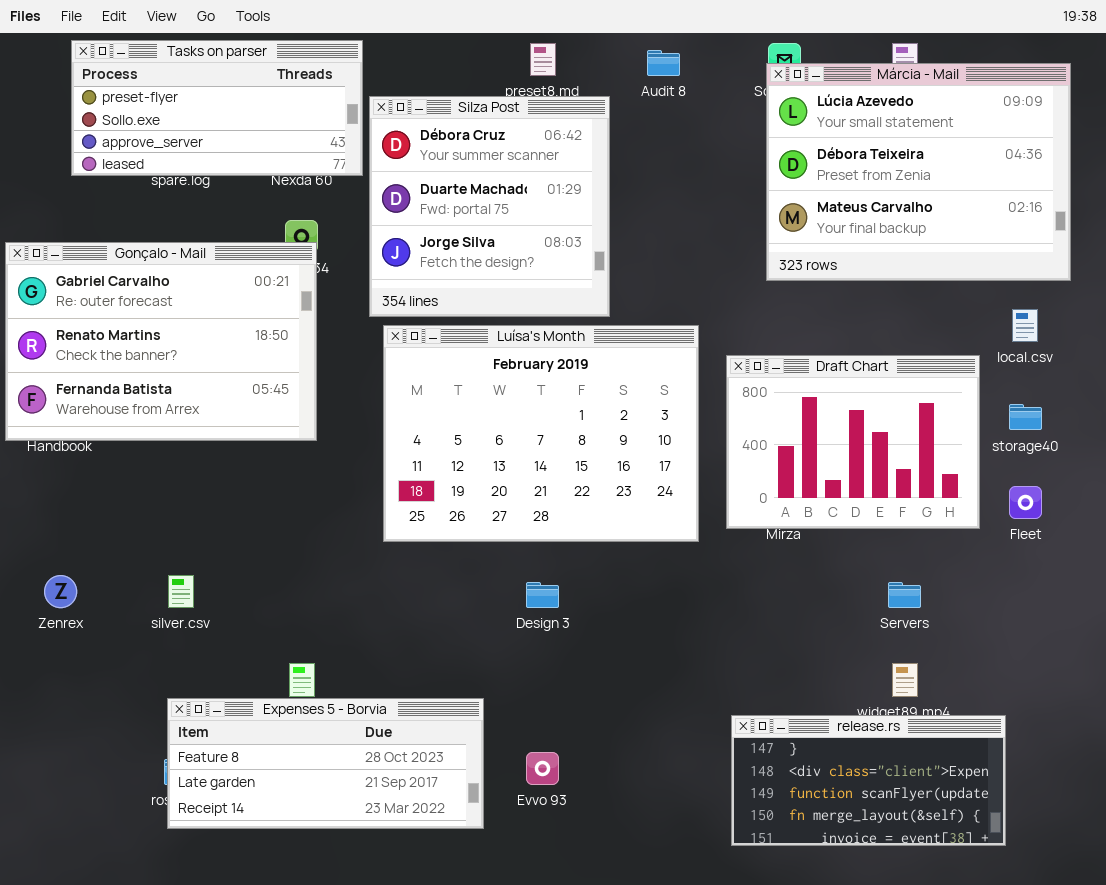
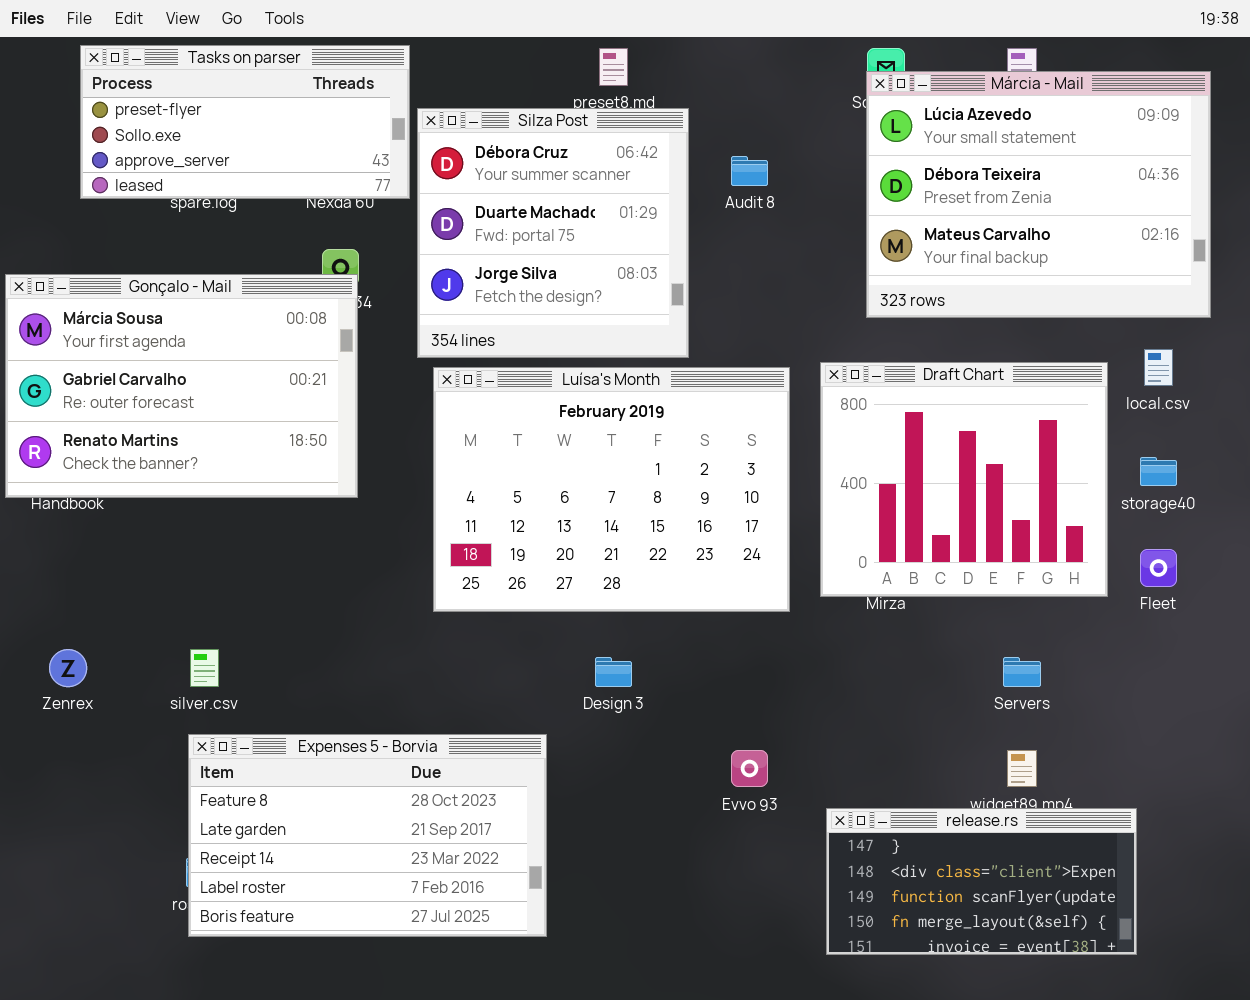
Audit 8: [647,50,680,76] -> [731,156,768,186], moved
Gonçalo - Mail: [5,242,317,441] -> [5,274,358,498], scrolled up 1 row
Draft Chart: [726,355,980,529] -> [820,362,1108,597], resized
Expenses 5 - Borvia: [167,698,484,829] -> [188,734,547,937], resized
Evvo 93: [526,752,559,785] -> [731,750,768,787], moved

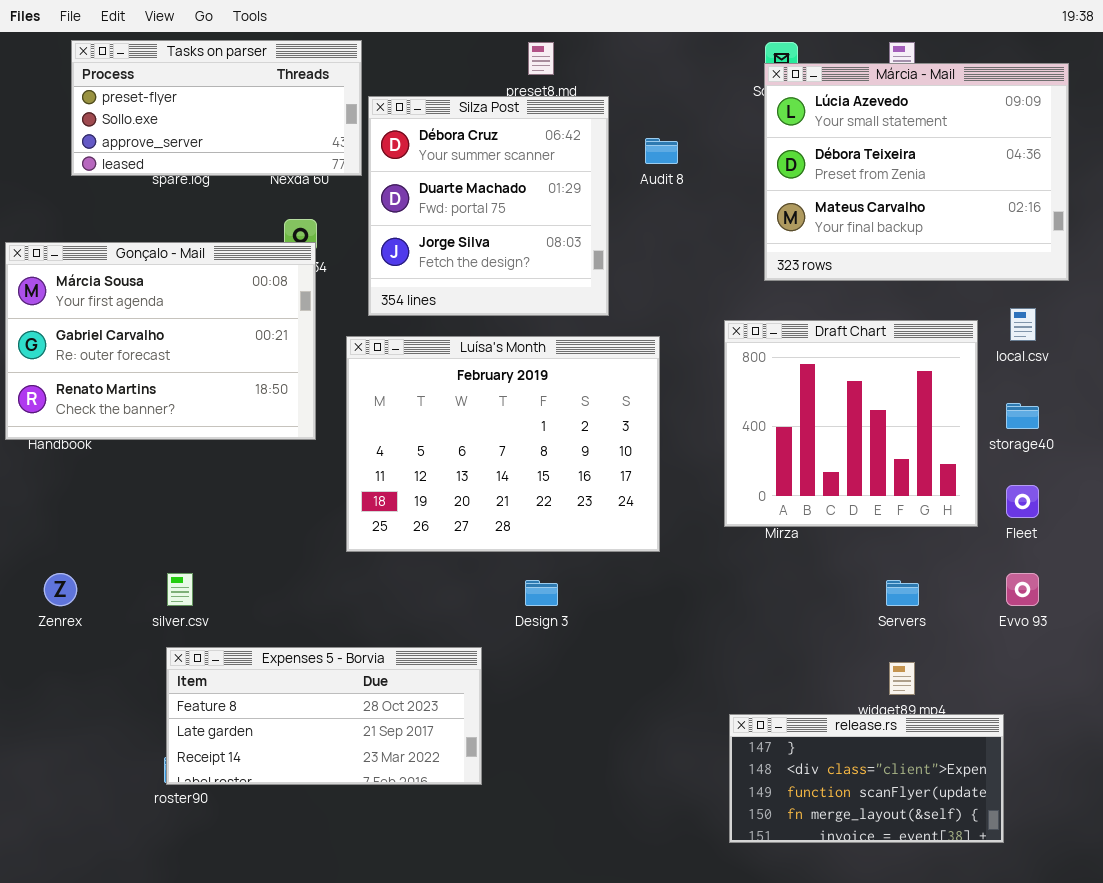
Luísa's Month: [433,367,790,612] -> [346,336,660,552], moved
Expenses 5 - Borvia: [188,734,547,937] -> [166,647,482,785], resized
Evvo 93: [731,750,768,787] -> [1006,573,1039,606], moved

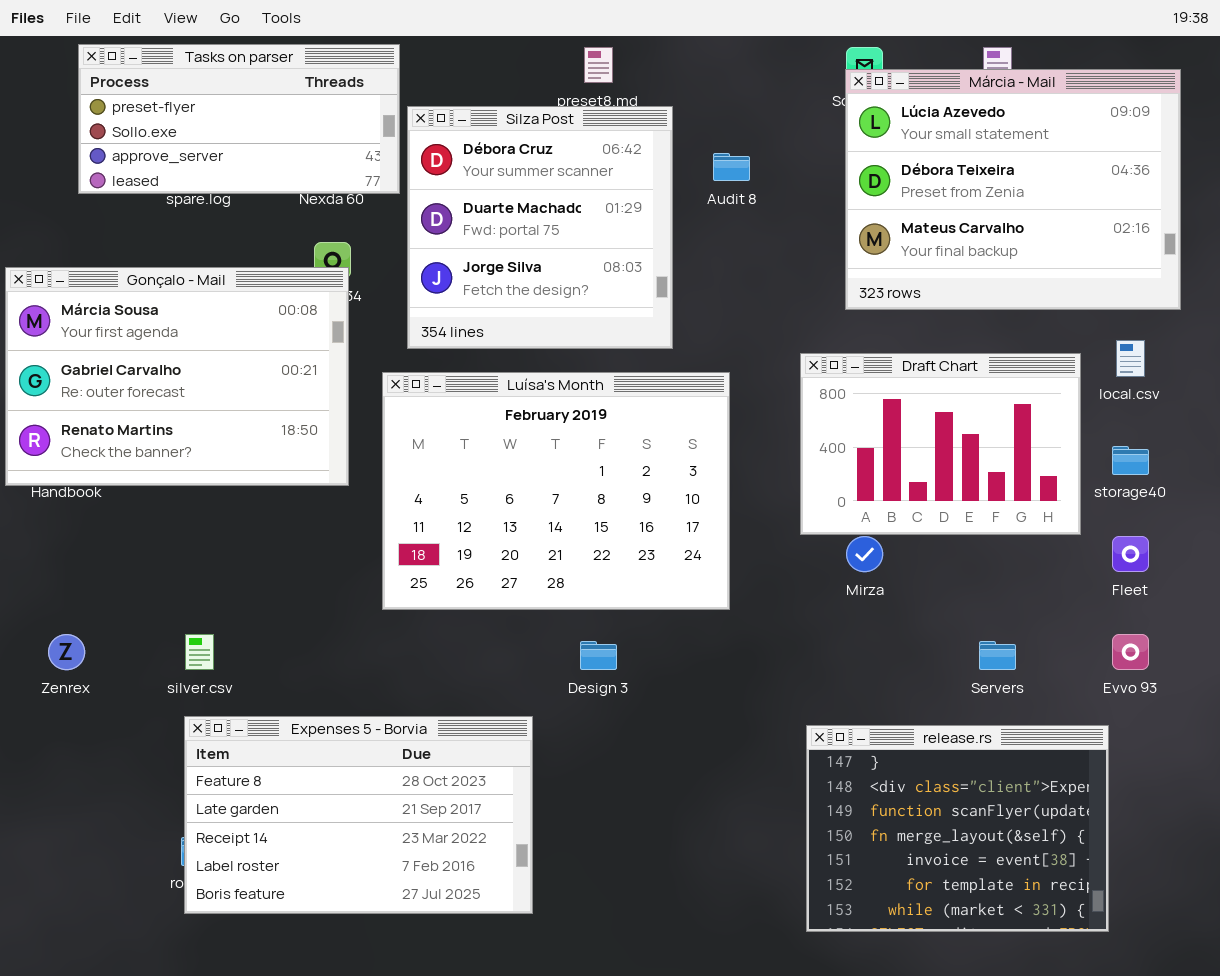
Draft Chart: [724,320,978,527] -> [800,353,1081,535], resized
Expenses 5 - Borvia: [166,647,482,785] -> [184,716,533,914], resized
release.rs: [729,714,1004,843] -> [806,725,1109,932], resized

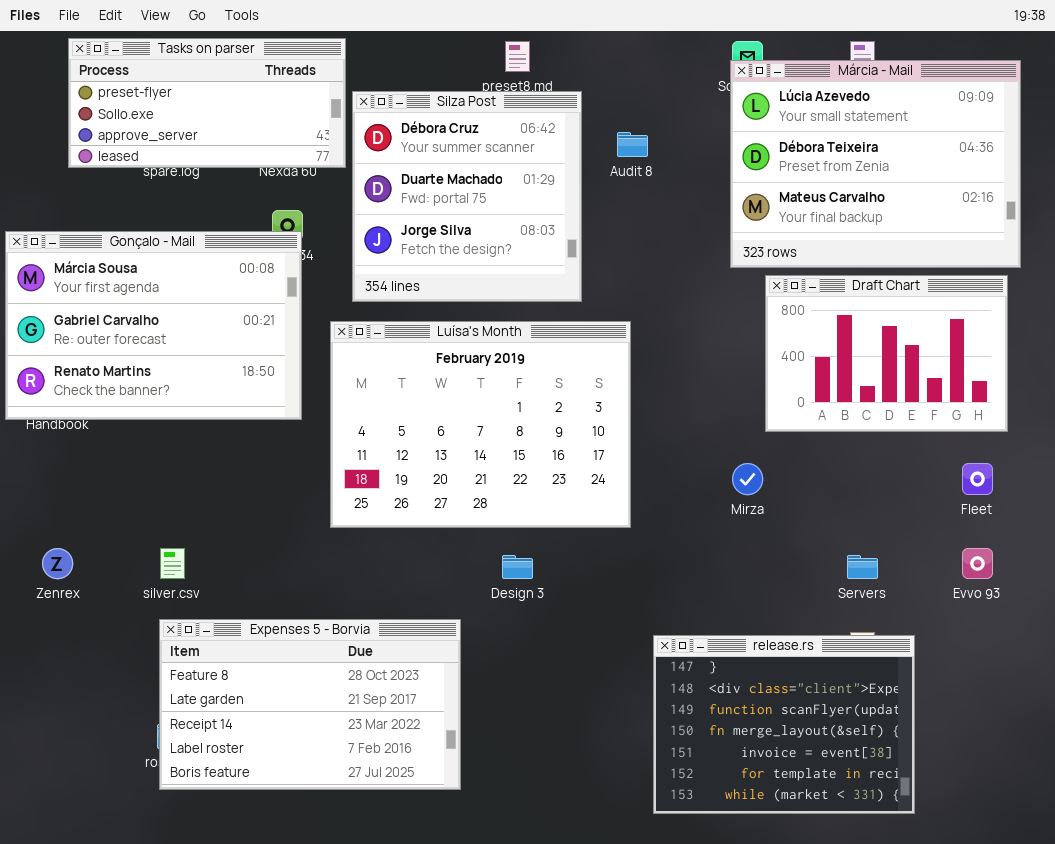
Draft Chart: [800,353,1081,535] -> [765,275,1008,432], moved
release.rs: [806,725,1109,932] -> [653,635,915,814], moved

